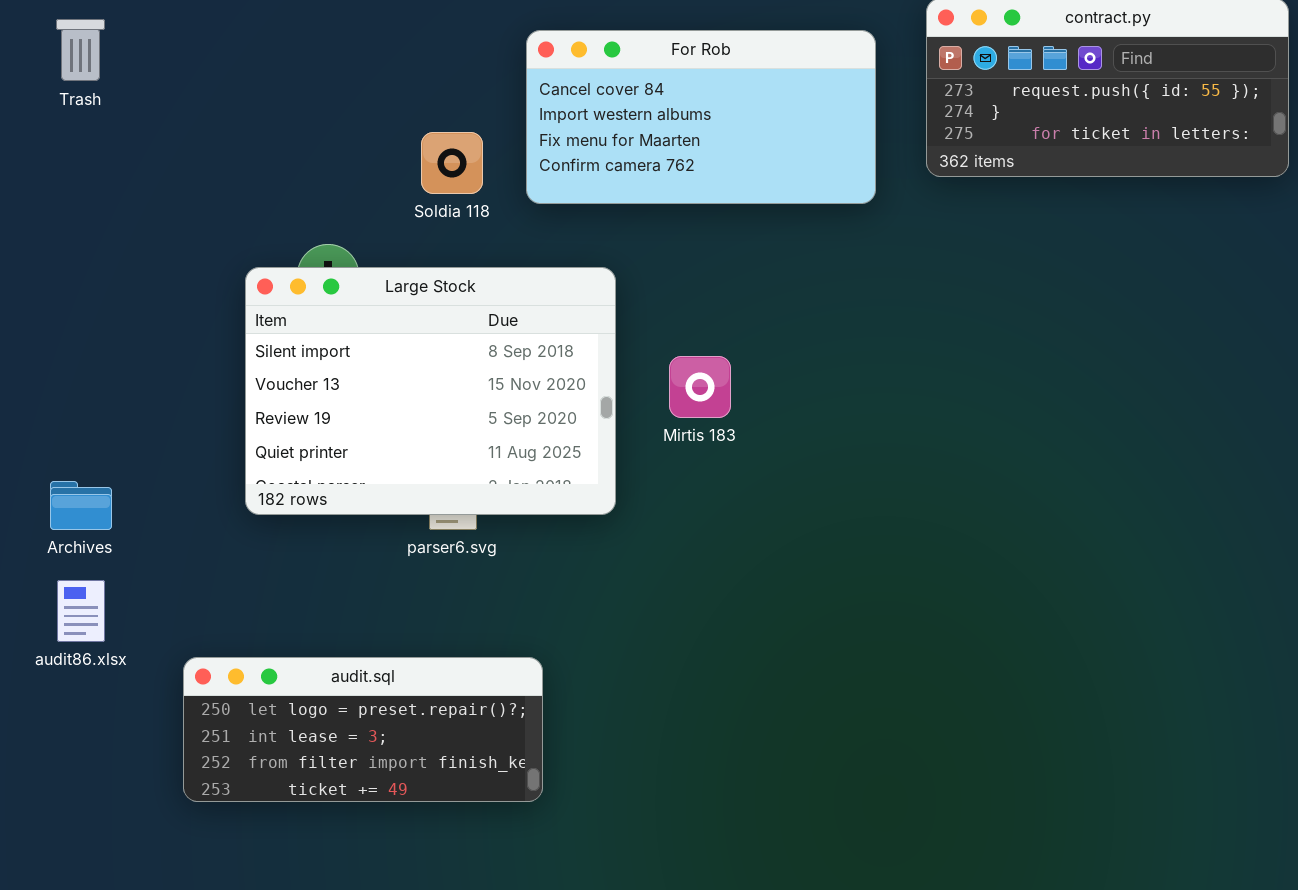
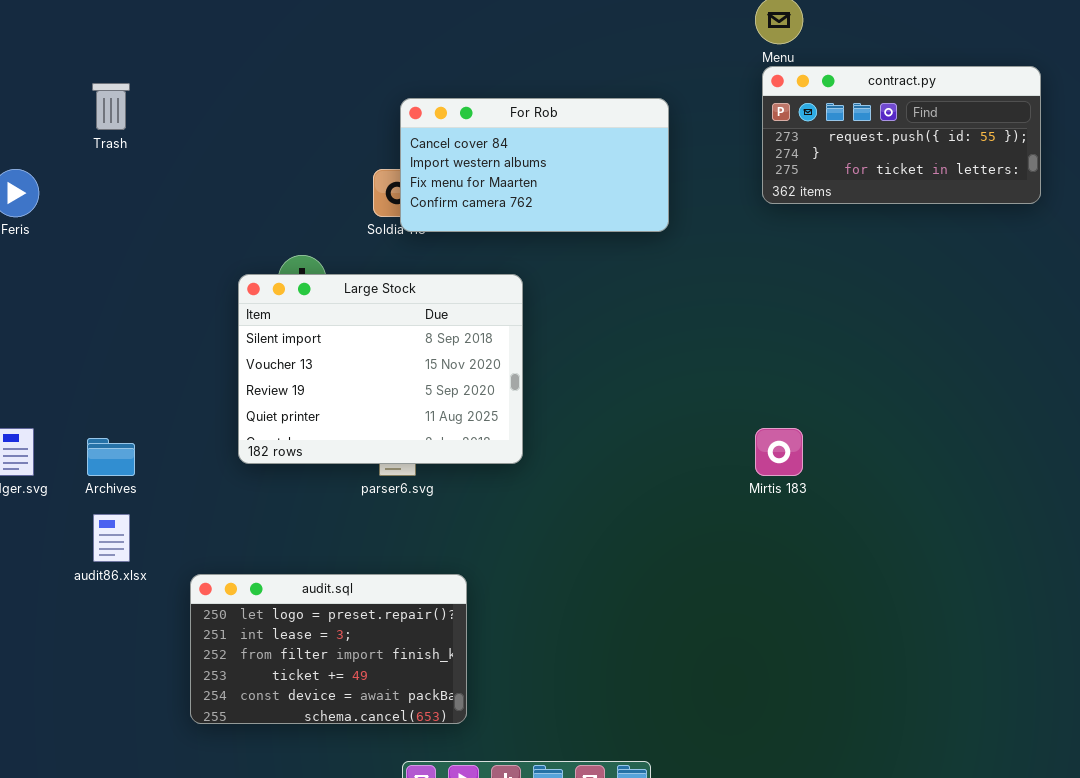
For Rob: [526,30,876,204] -> [400,98,669,232], moved
Mirtis 183: [669,356,731,418] -> [755,428,803,476], moved
audit.sql: [183,657,543,802] -> [190,574,467,724], resized

